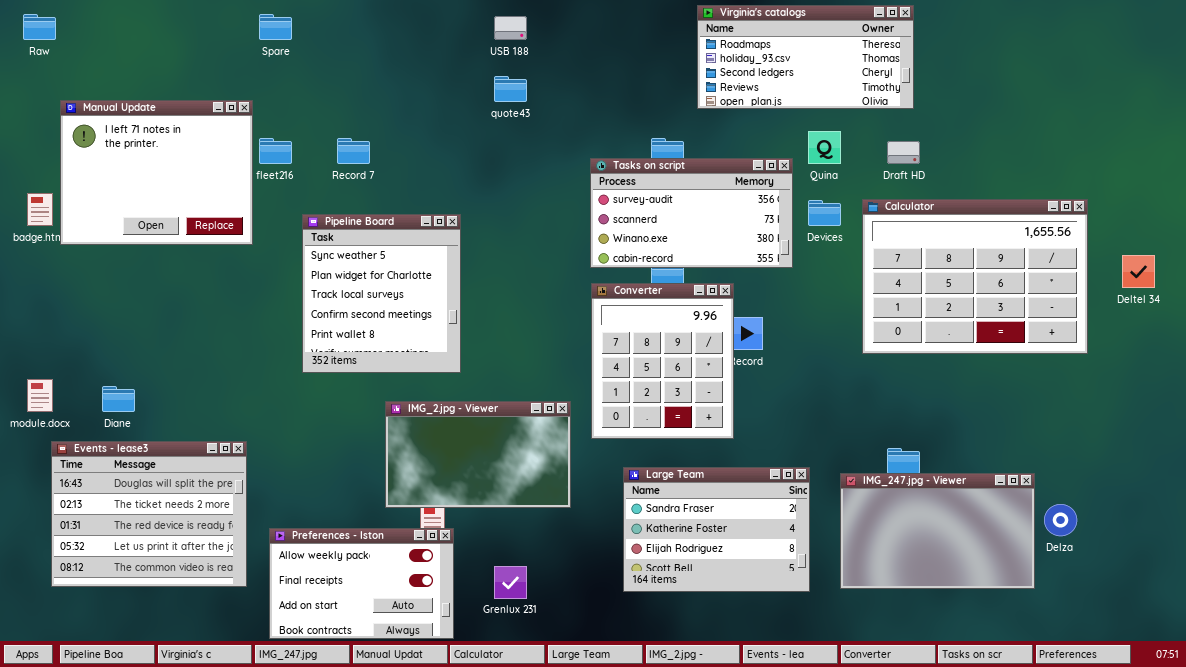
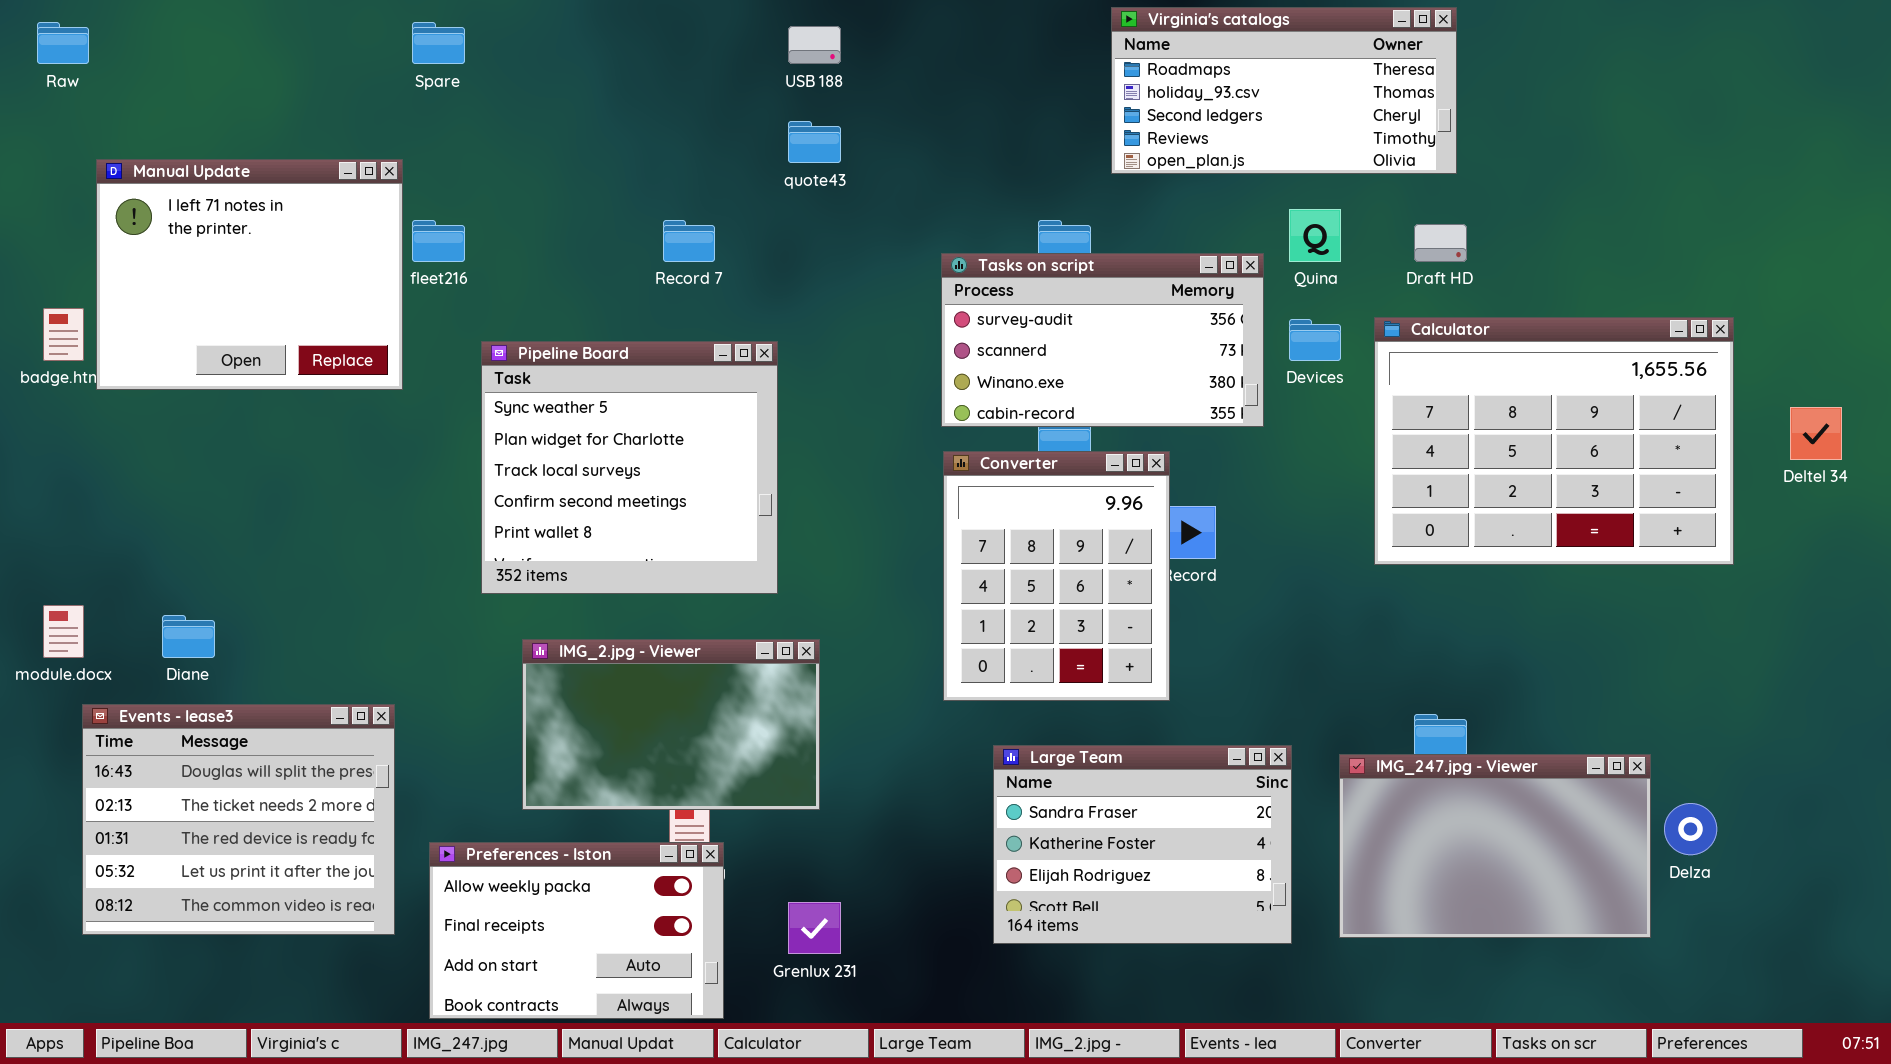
Record 7: [337,138,370,164] -> [663,220,715,262], moved
Pipeline Board: [302,214,461,373] -> [481,341,778,594], resized
IMG_2.jpg - Viewer: [385,401,571,508] -> [522,639,820,810], moved

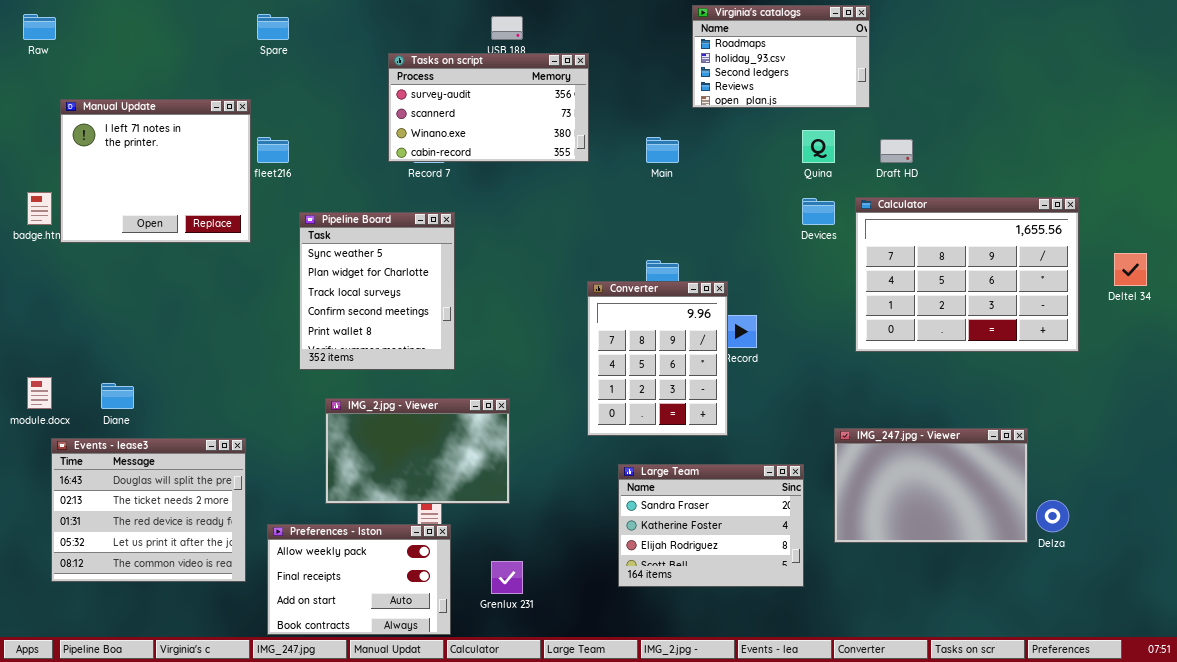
Virginia's catalogs: [1111,7,1457,174] -> [692,5,870,108], resized
Tasks on script: [941,253,1264,427] -> [388,53,589,162], moved
Pipeline Board: [481,341,778,594] -> [299,212,455,370], resized
IMG_247.jpg - Viewer: [1339,754,1651,938] -> [834,428,1028,543], moved

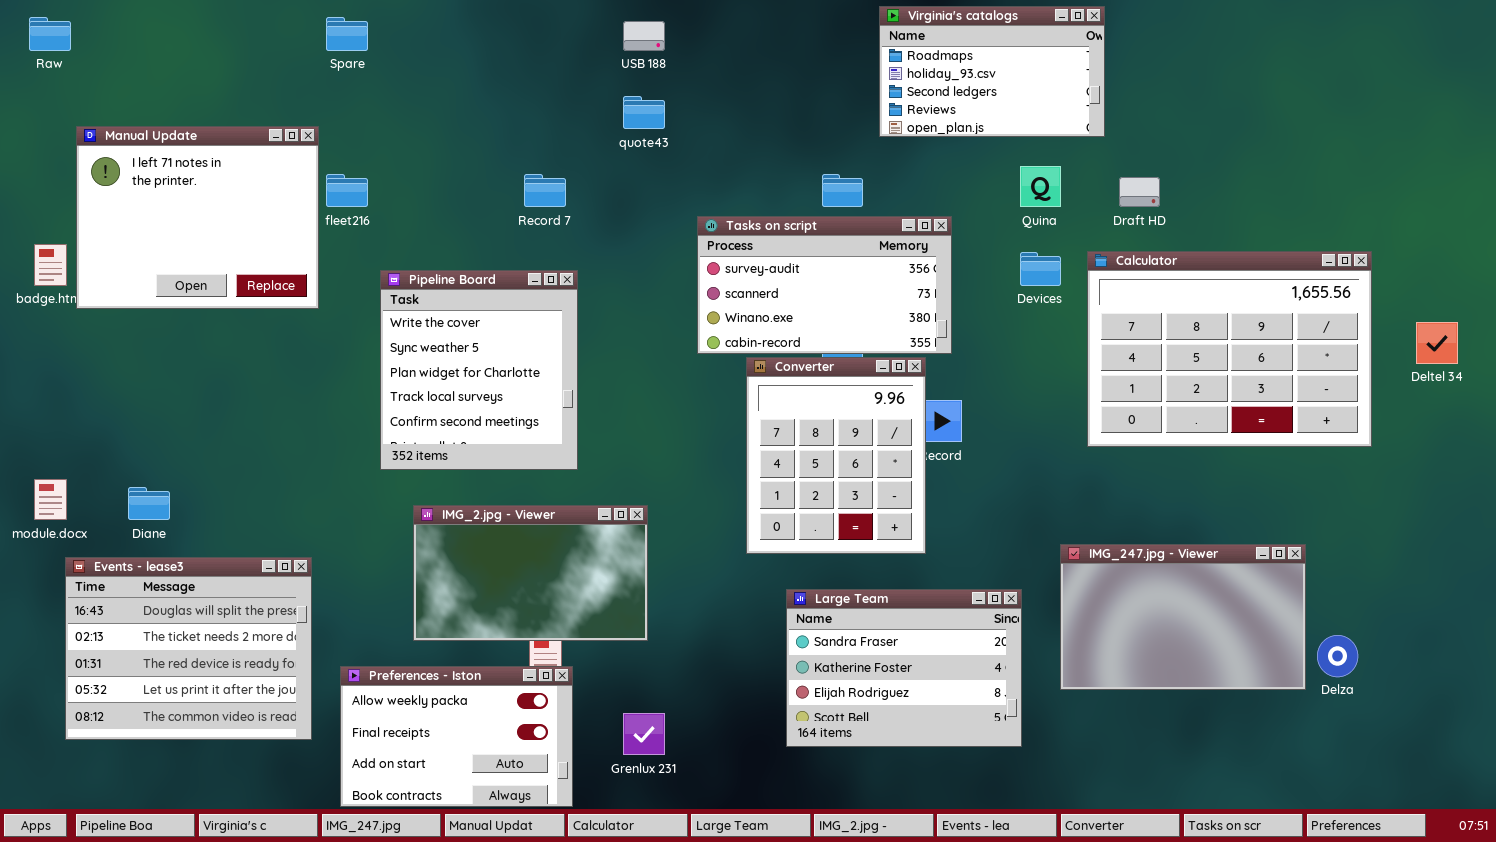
Tasks on script: [388,53,589,162] -> [697,216,952,354], moved
Pipeline Board: [299,212,455,370] -> [380,270,578,470], scrolled up 1 row

